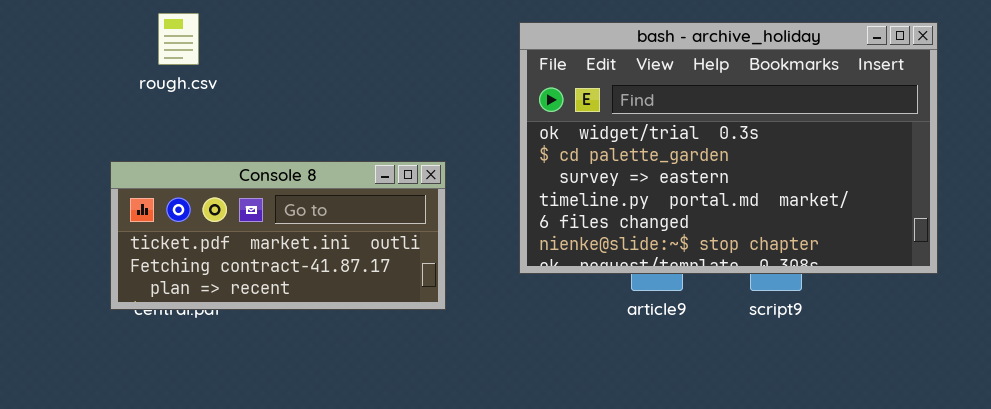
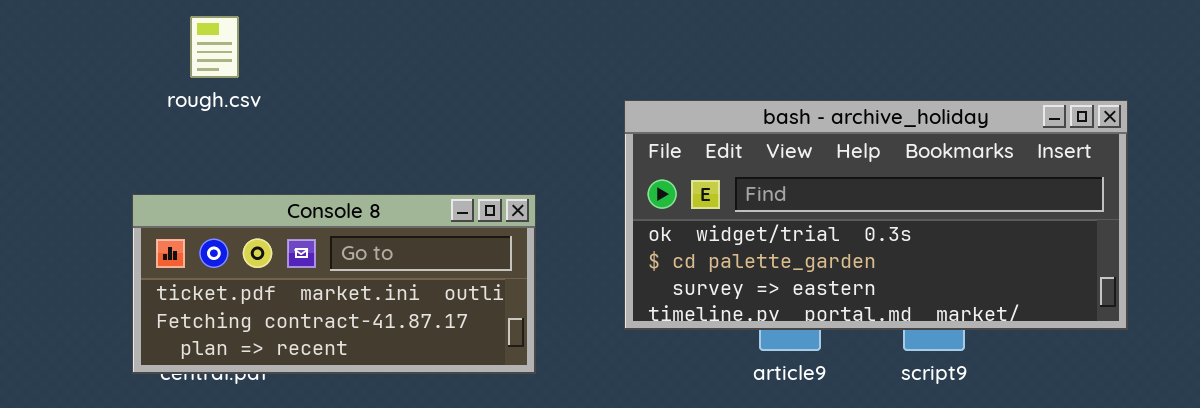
bash - archive_holiday: [519,22,938,274] -> [624,100,1128,330], resized

